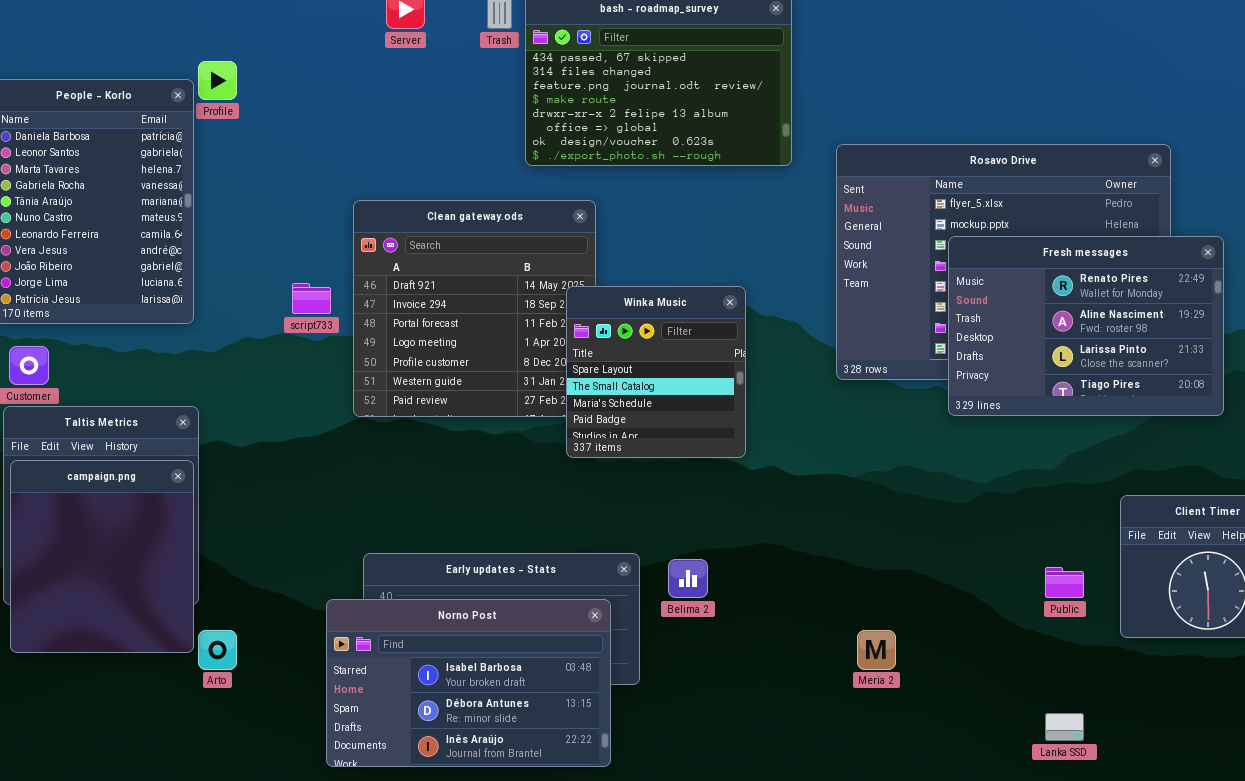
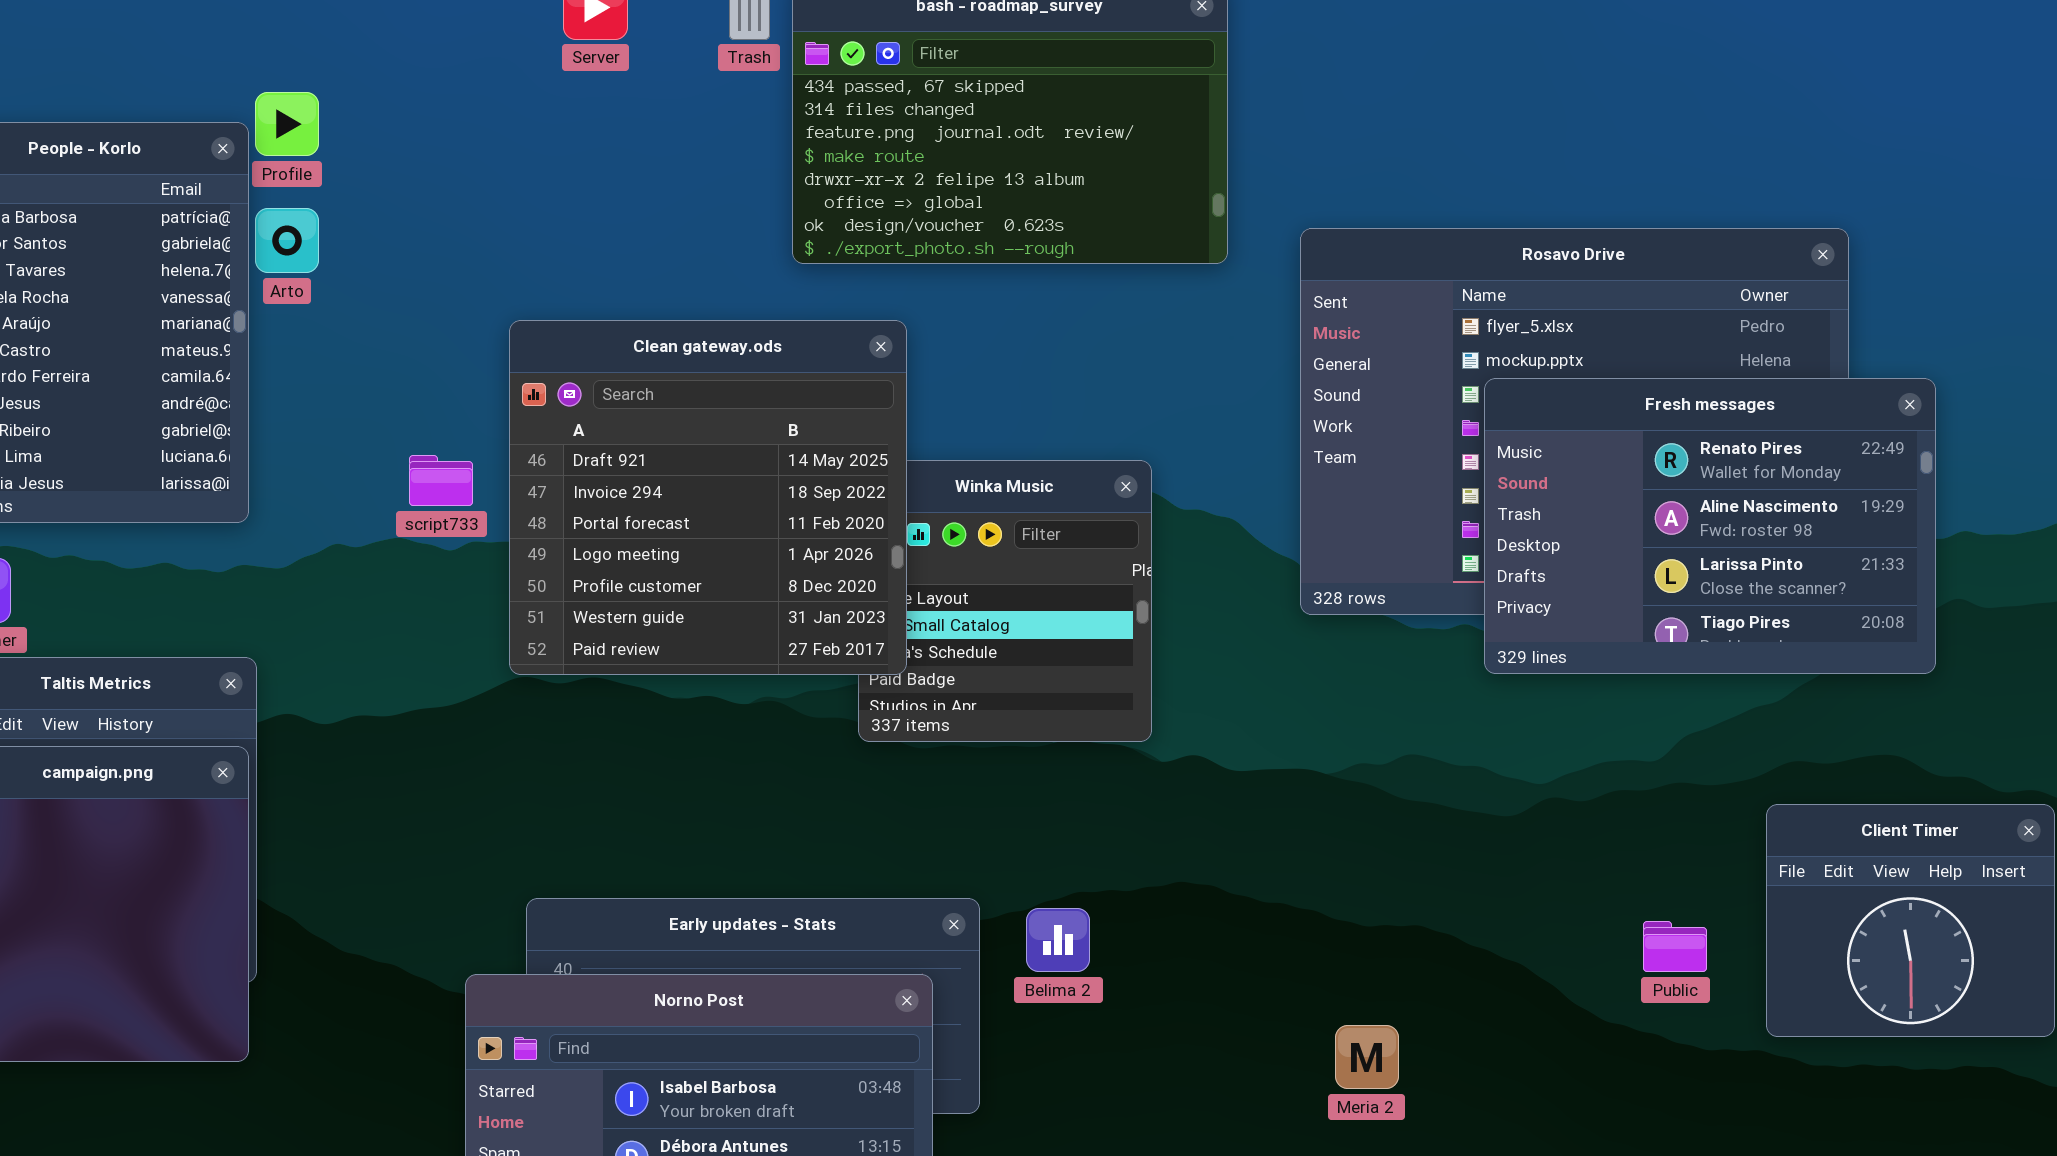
Clean gateway.ods: [353,200,596,417] -> [509,320,907,675], raised
Arto: [198,630,237,670] -> [255,208,319,273], moved

